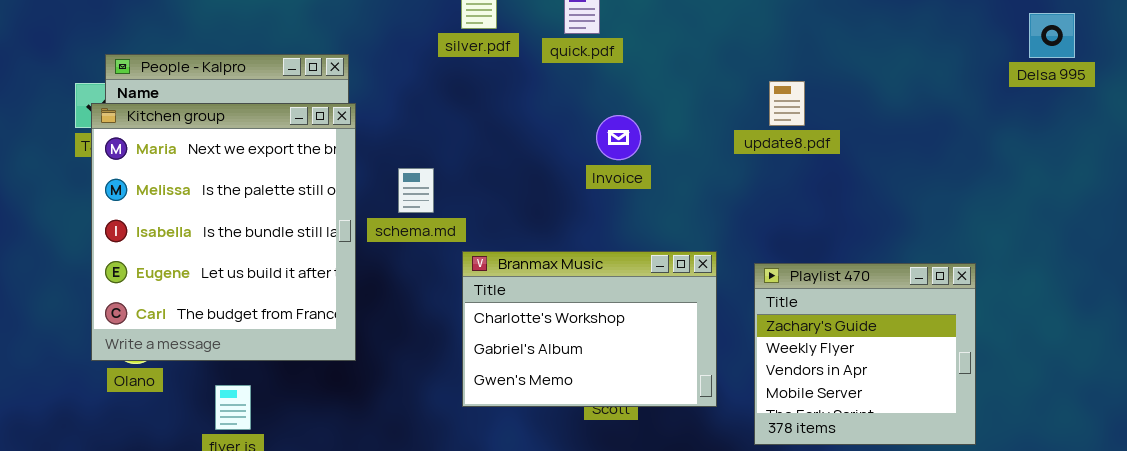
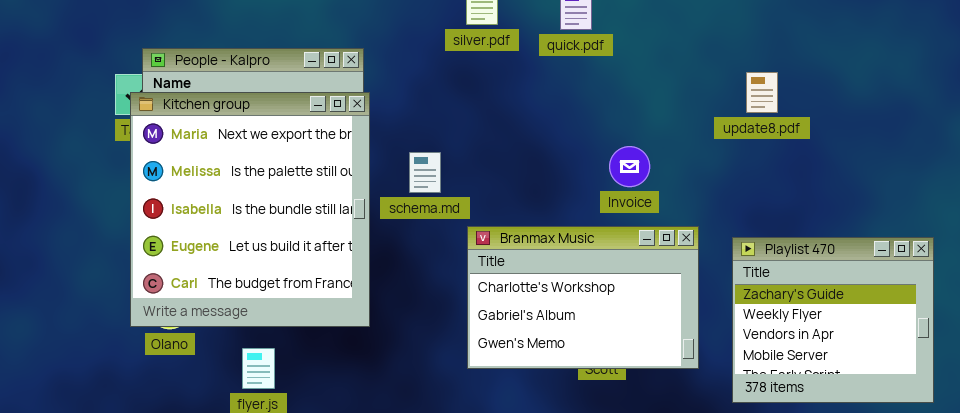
Invoice: [596,115,641,160] -> [609,146,650,187], moved

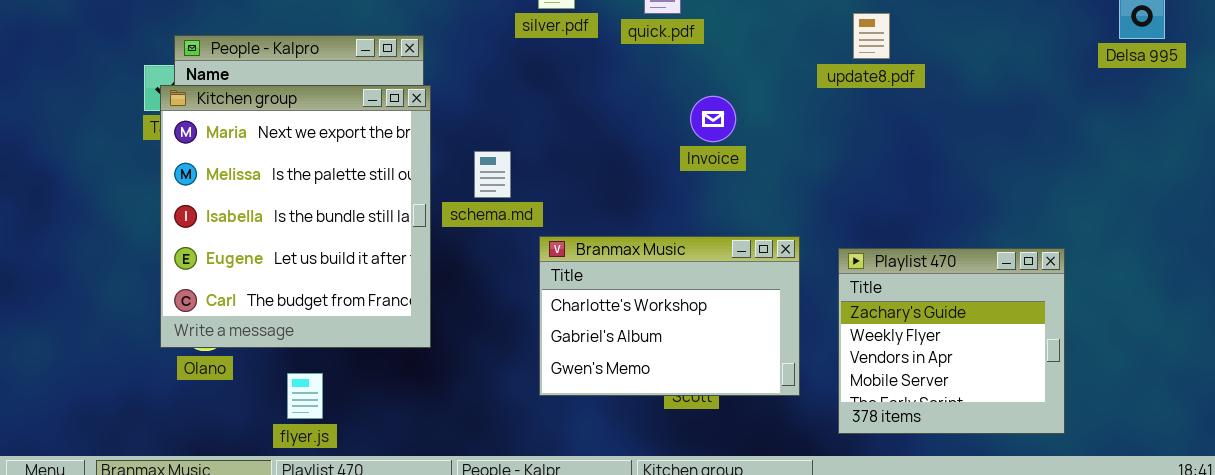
update8.pdf: [746,72,778,113] -> [853,13,890,59], moved
Invoice: [609,146,650,187] -> [690,96,736,142], moved

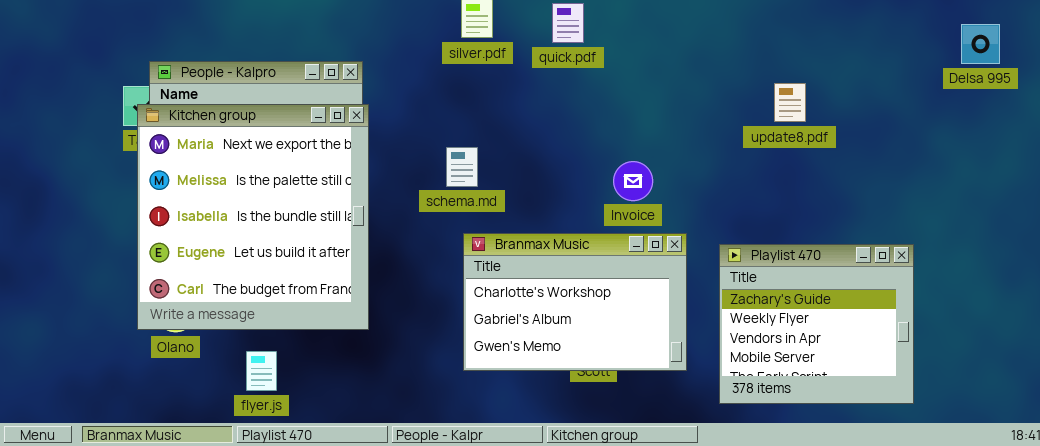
update8.pdf: [853,13,890,59] -> [774,83,806,122], moved
Invoice: [690,96,736,142] -> [613,161,653,201], moved
schema.md: [474,151,511,198] -> [446,147,478,187], moved

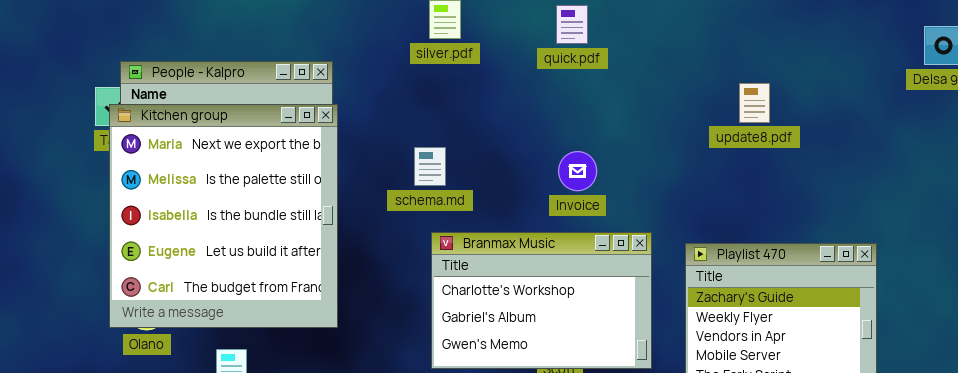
quick.pdf: [552,3,584,43] -> [556,5,588,44], moved
Invoice: [613,161,653,201] -> [558,151,597,191], moved

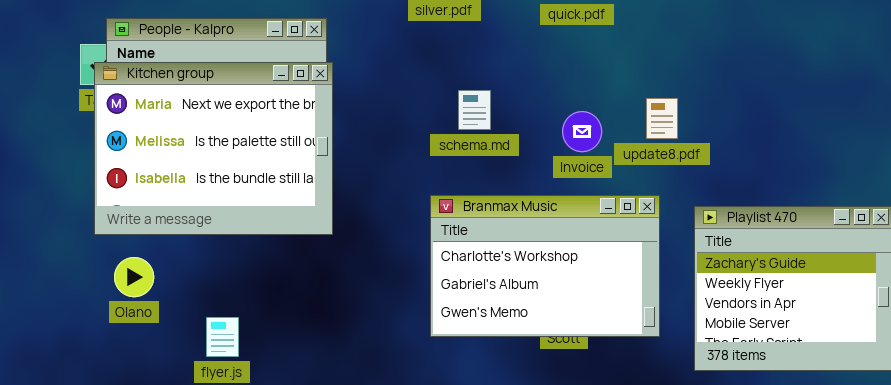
update8.pdf: [739,83,770,123] -> [646,98,678,139], moved
Kitchen group: [109,104,338,328] -> [94,62,333,235], resized
schema.md: [414,147,446,186] -> [458,90,491,130], moved

